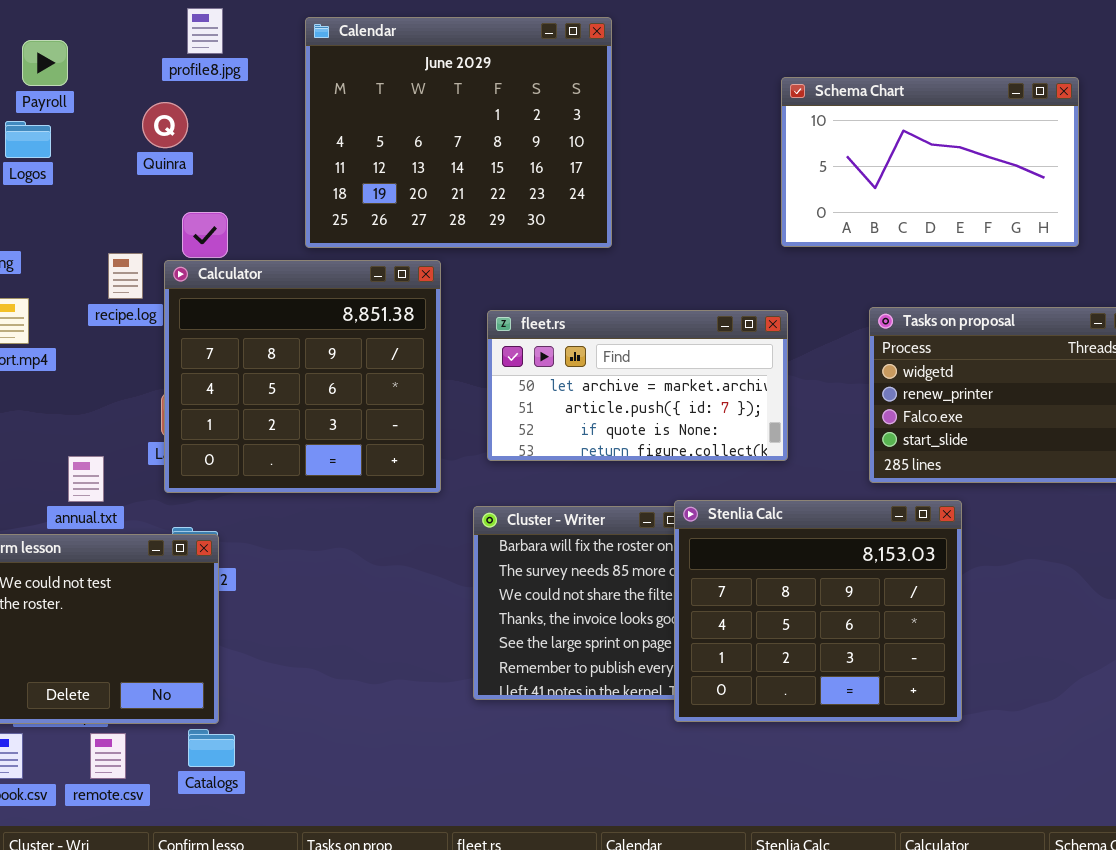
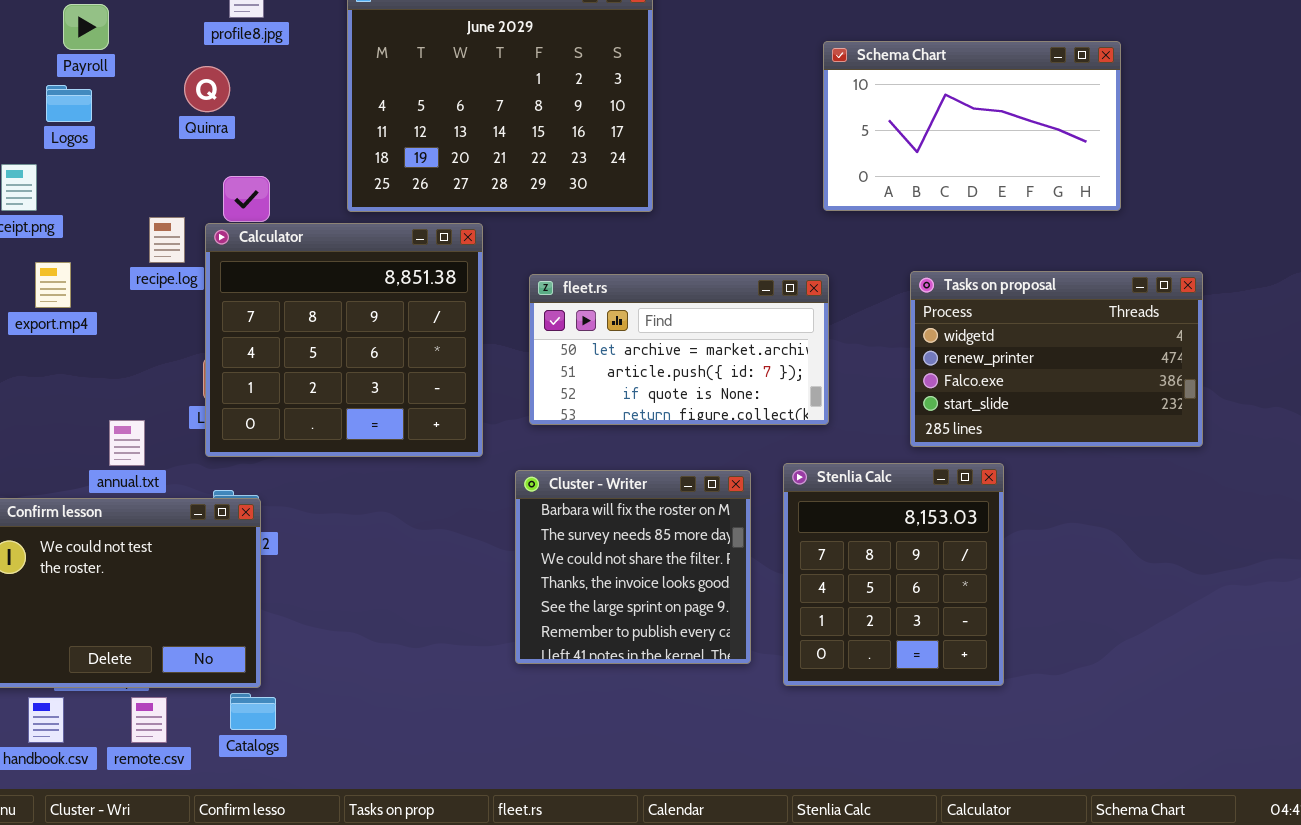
Stenlia Calc: [674,500,962,722] -> [783,463,1004,686], resized

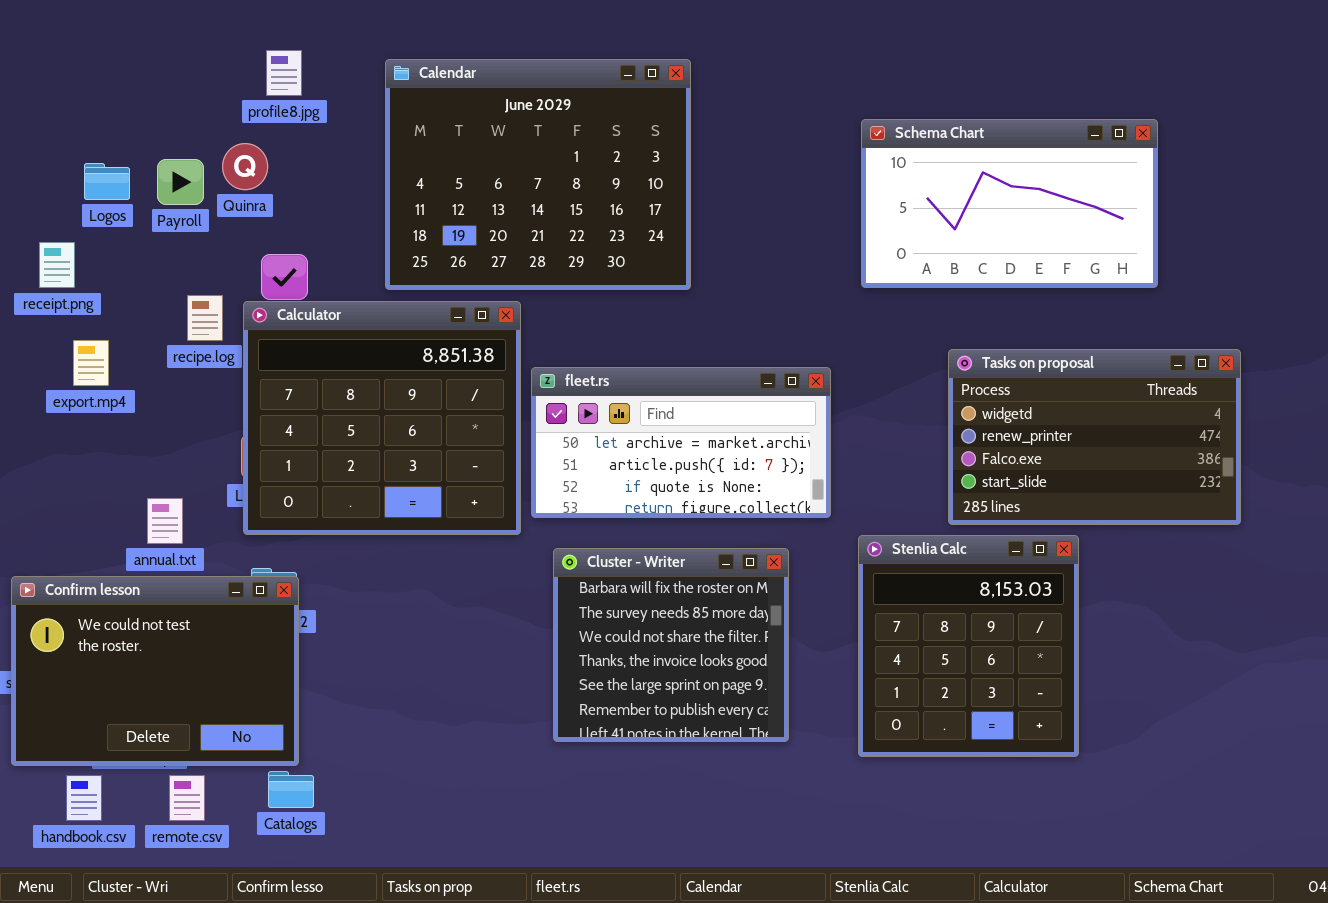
Payroll: [63,4,109,50] -> [157,159,204,205], moved
fleet.rs: [529,274,829,425] -> [531,367,831,518], moved
Stenlia Calc: [783,463,1004,686] -> [858,535,1079,757], moved

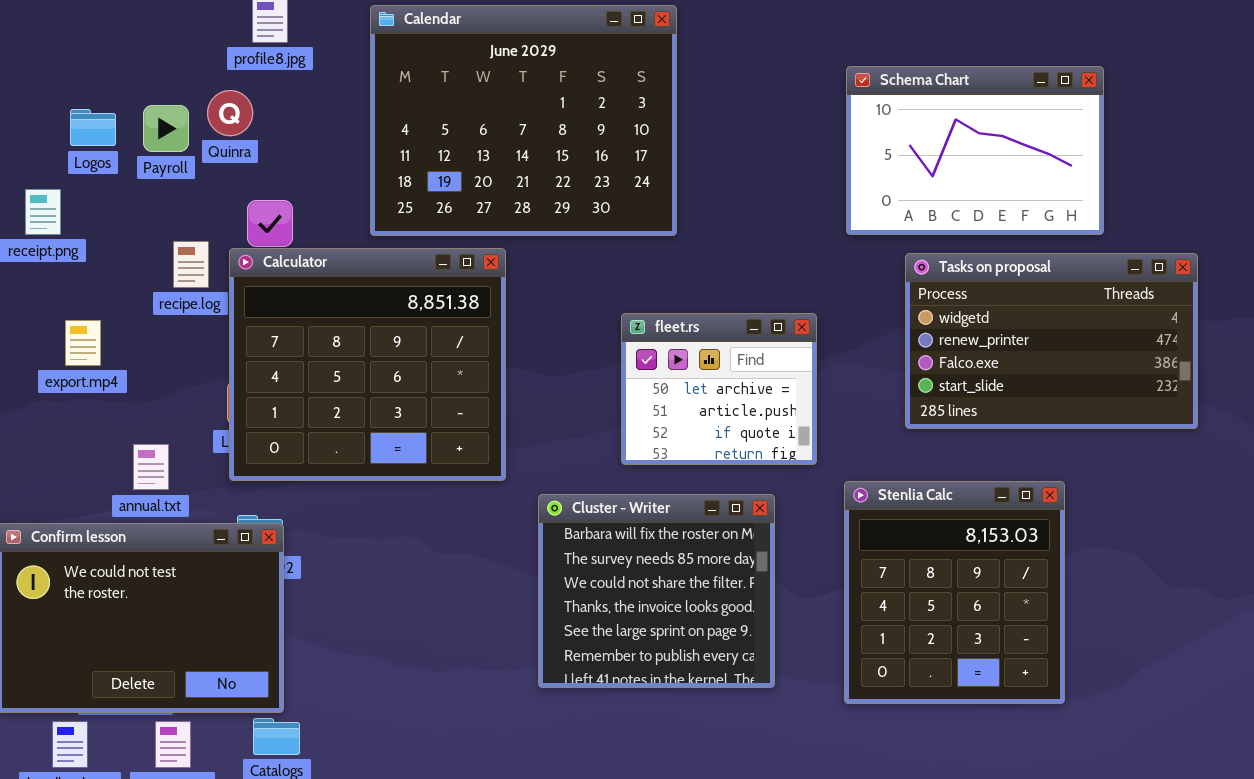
Schema Chart: [861,119,1158,288] -> [846,66,1104,235], resized
export.mp4: [73,340,109,386] -> [65,320,101,366], moved
Tasks on proposal: [948,349,1241,525] -> [905,253,1198,429], moved
fleet.rs: [531,367,831,518] -> [621,313,817,465], resized

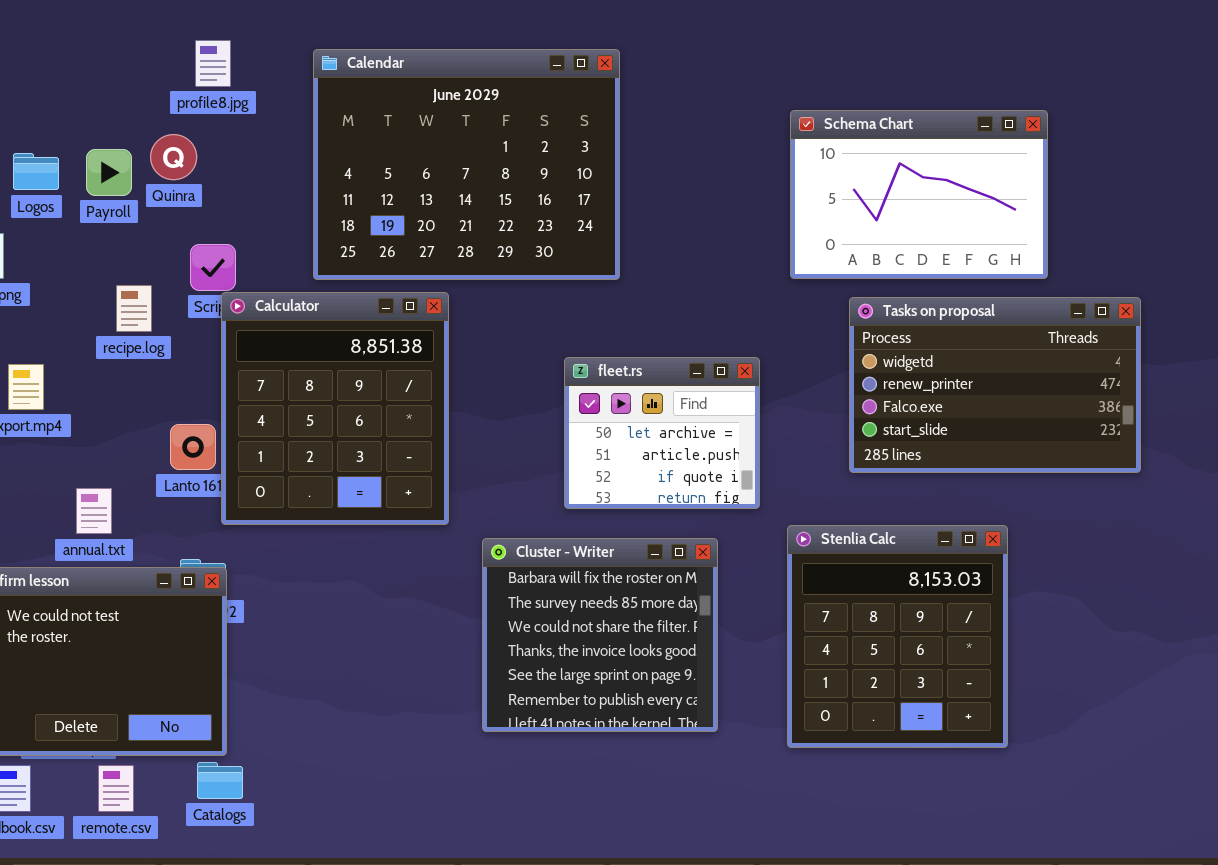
Calculator: [229,248,506,481] -> [221,292,449,525], resized

